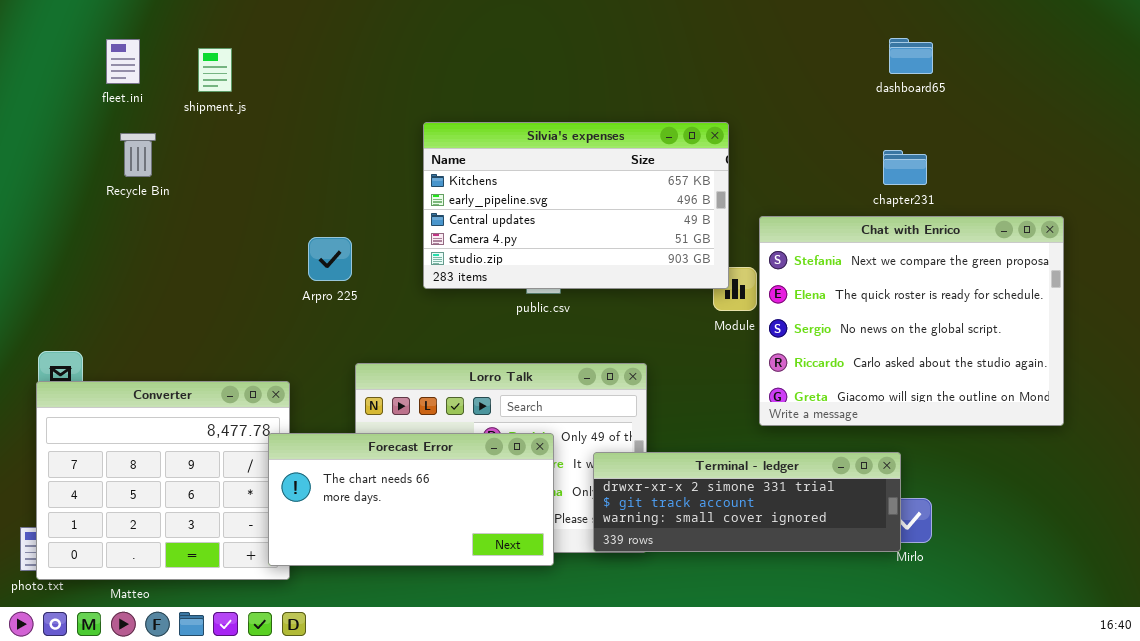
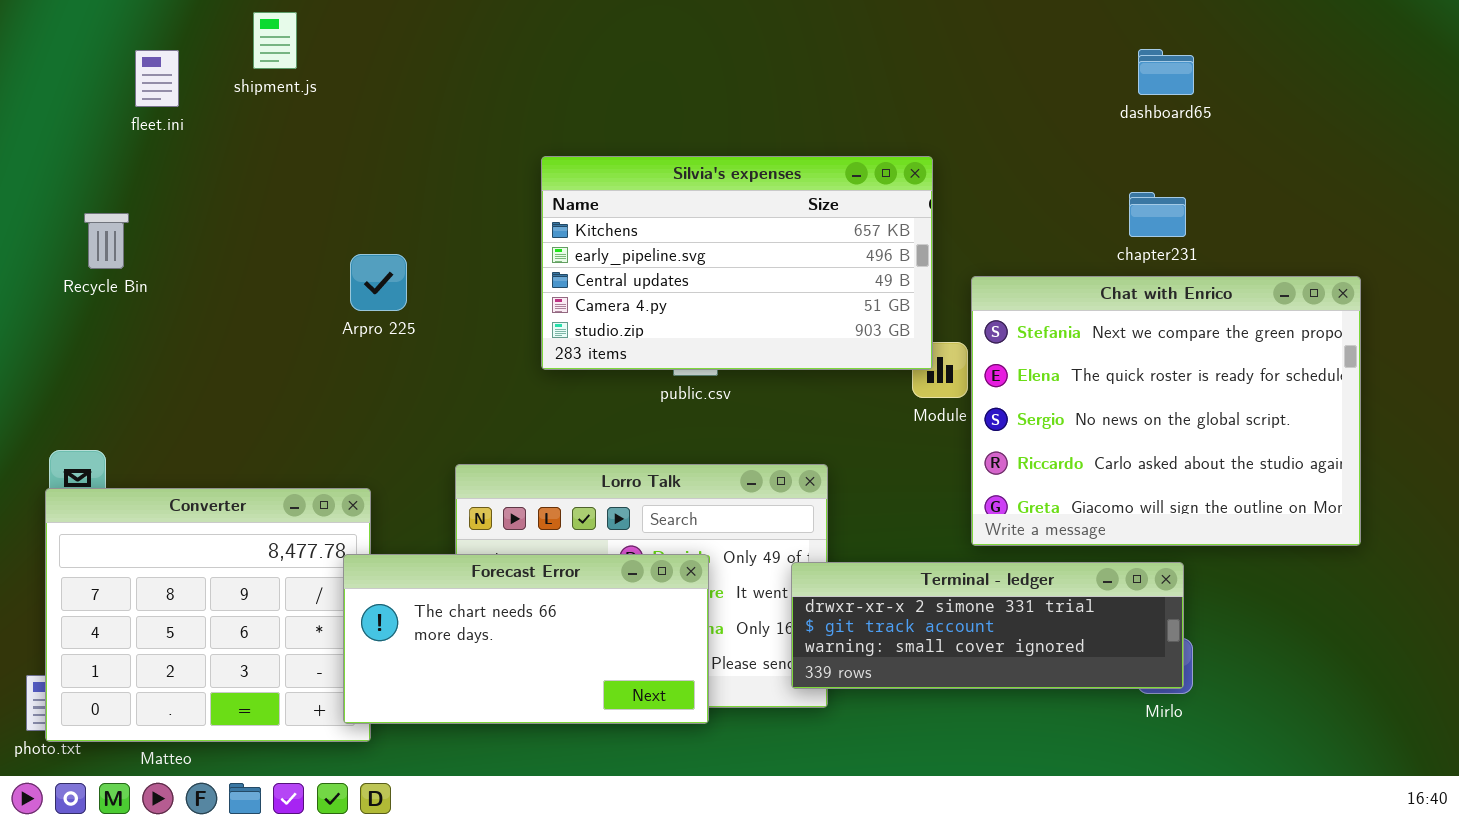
shipment.js: [198,48,232,92] -> [253,12,297,69], moved
Recycle Bin: [120,133,156,177] -> [84,213,129,269], moved
Arpro 225: [308,237,352,281] -> [350,254,407,311], moved
Terminal - ledger: [593,452,901,552] -> [791,562,1184,689], moved

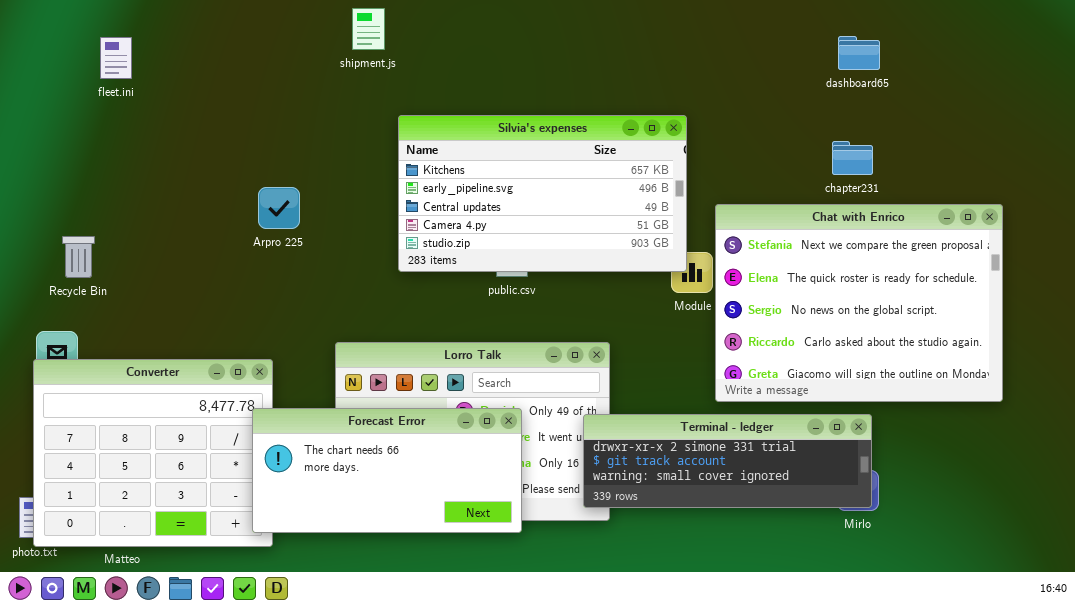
shipment.js: [253,12,297,69] -> [352,8,385,50], moved
Recycle Bin: [84,213,129,269] -> [62,236,95,278], moved

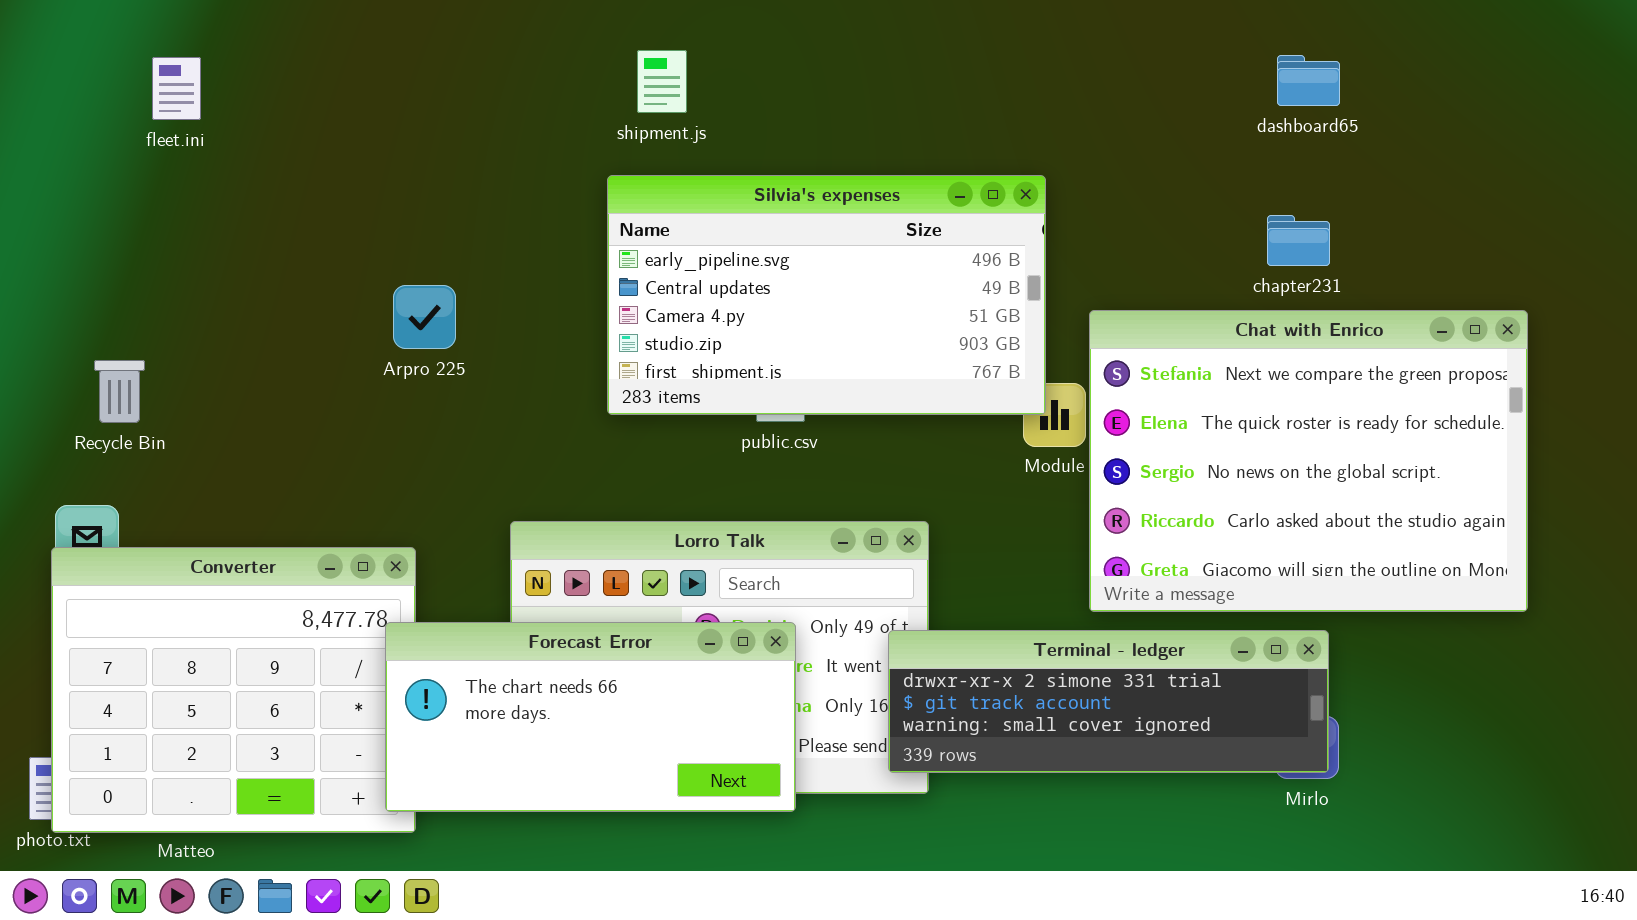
shipment.js: [352,8,385,50] -> [637,50,687,113], moved
Silvia's expenses: [398,115,687,272] -> [607,175,1046,415], scrolled down 1 row

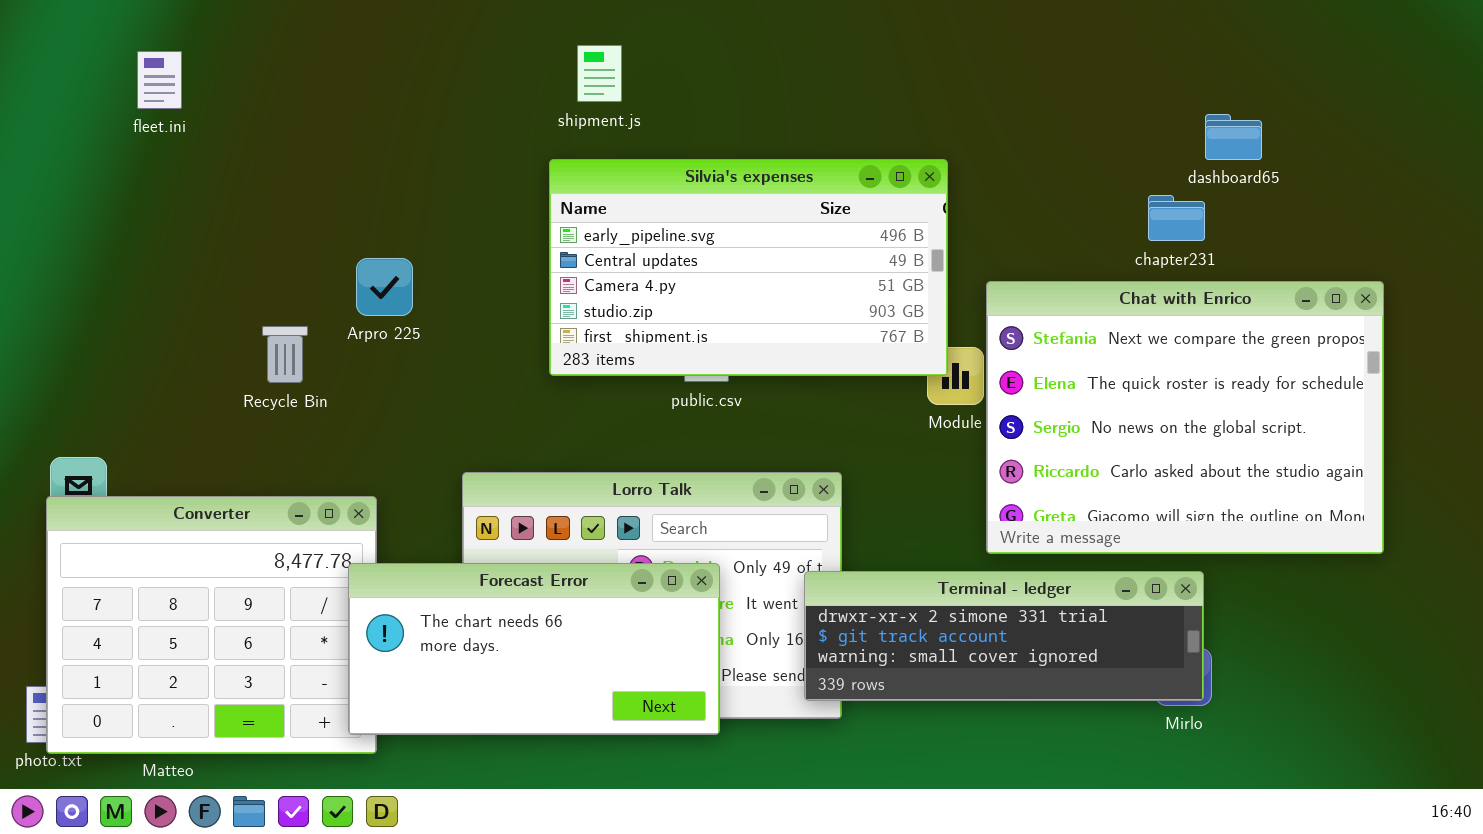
dashboard65: [1277,55,1340,106] -> [1205,114,1262,160], moved
Recycle Bin: [94,360,145,423] -> [262,326,308,383], moved

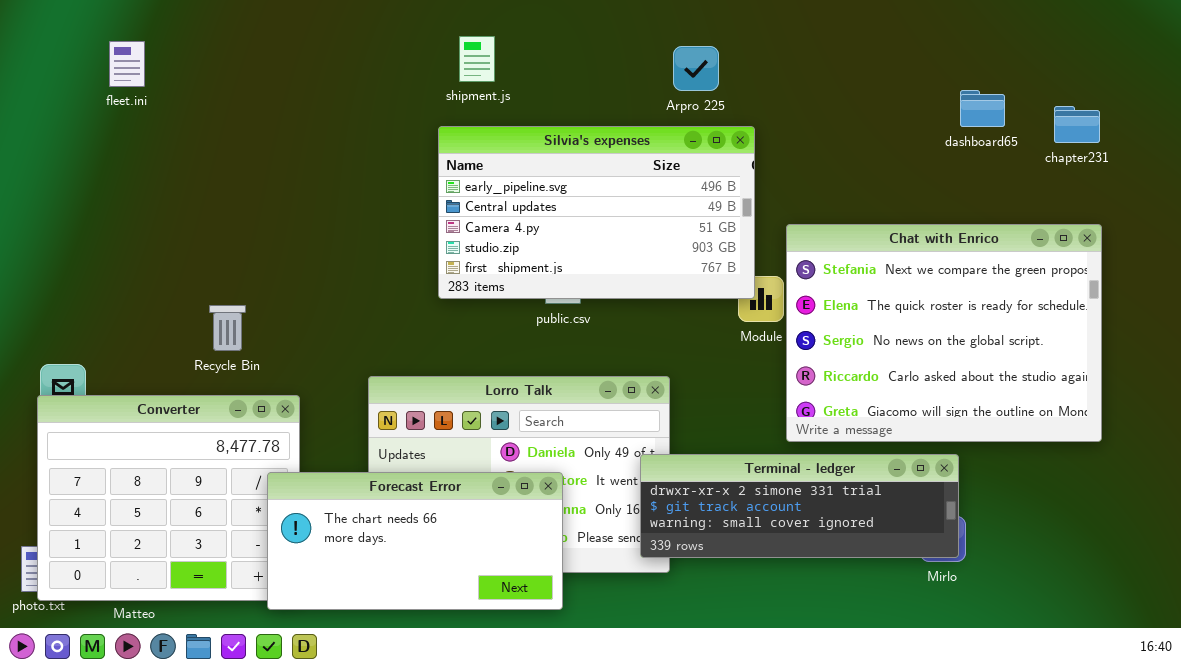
chapter231: [1148,195,1205,241] -> [1054,106,1100,143], moved
Arpro 225: [356,258,413,316] -> [673,46,719,91], moved
Recycle Bin: [262,326,308,383] -> [209,305,246,351], moved
Forecast Error: [348,563,720,735] -> [267,472,563,610], moved

